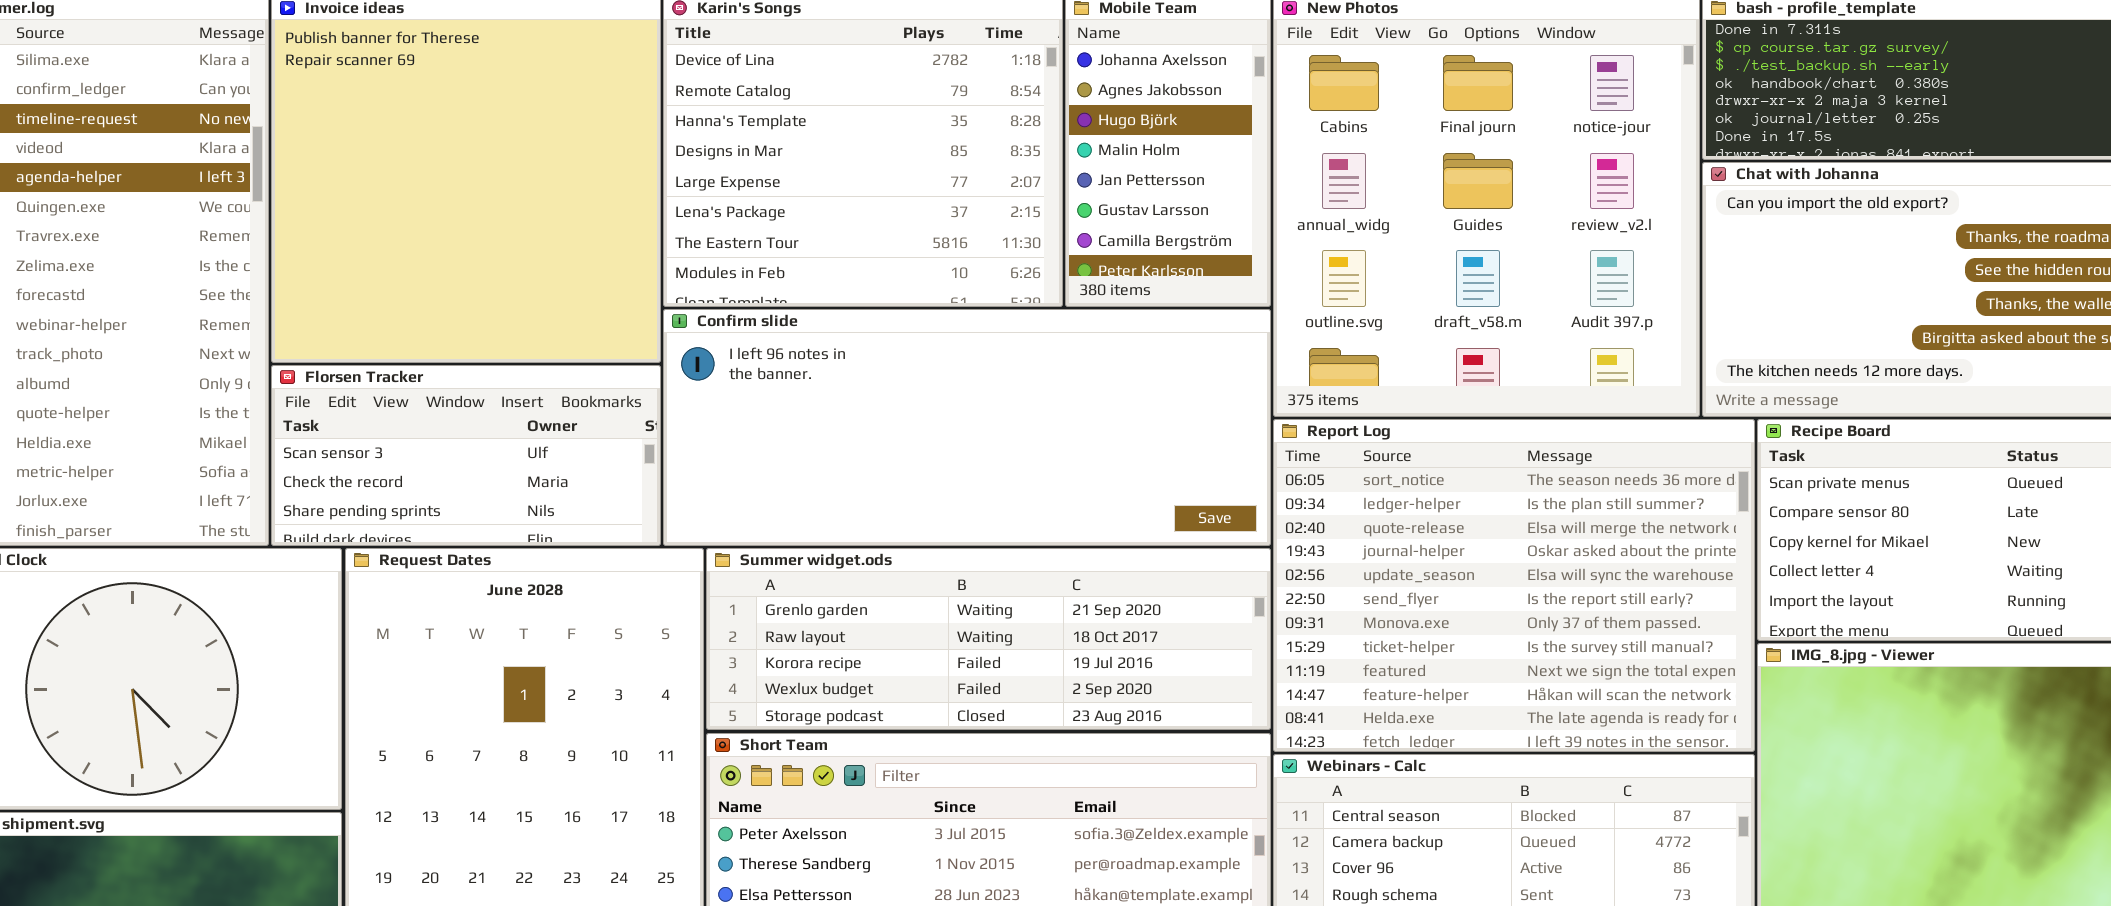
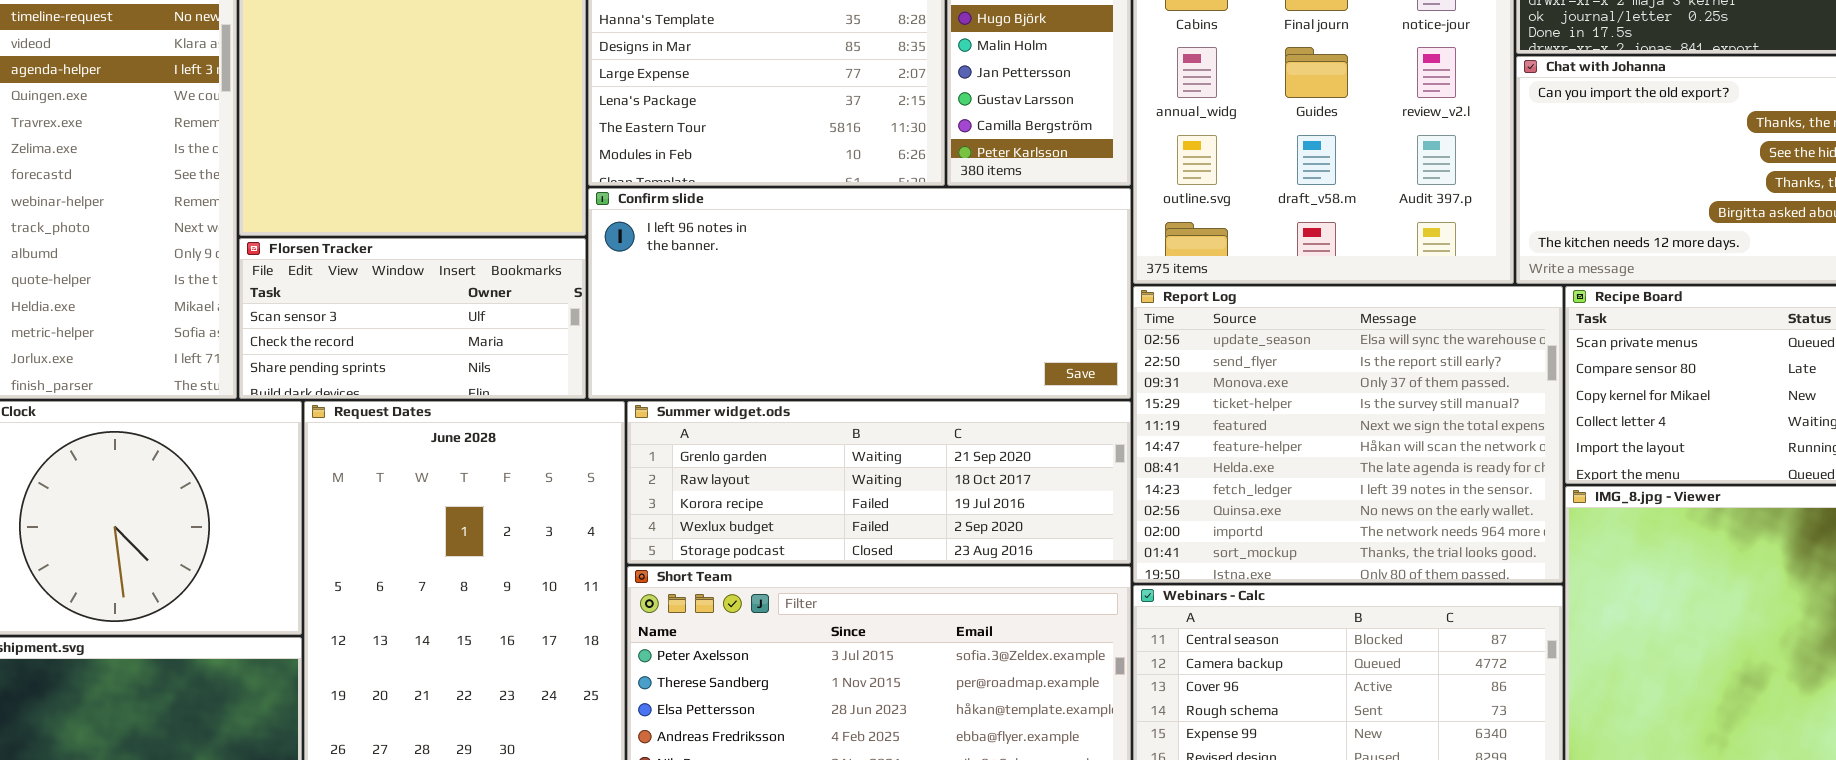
Report Log: [1273,419,1755,752] -> [1133,286,1563,583], scrolled down 4 rows

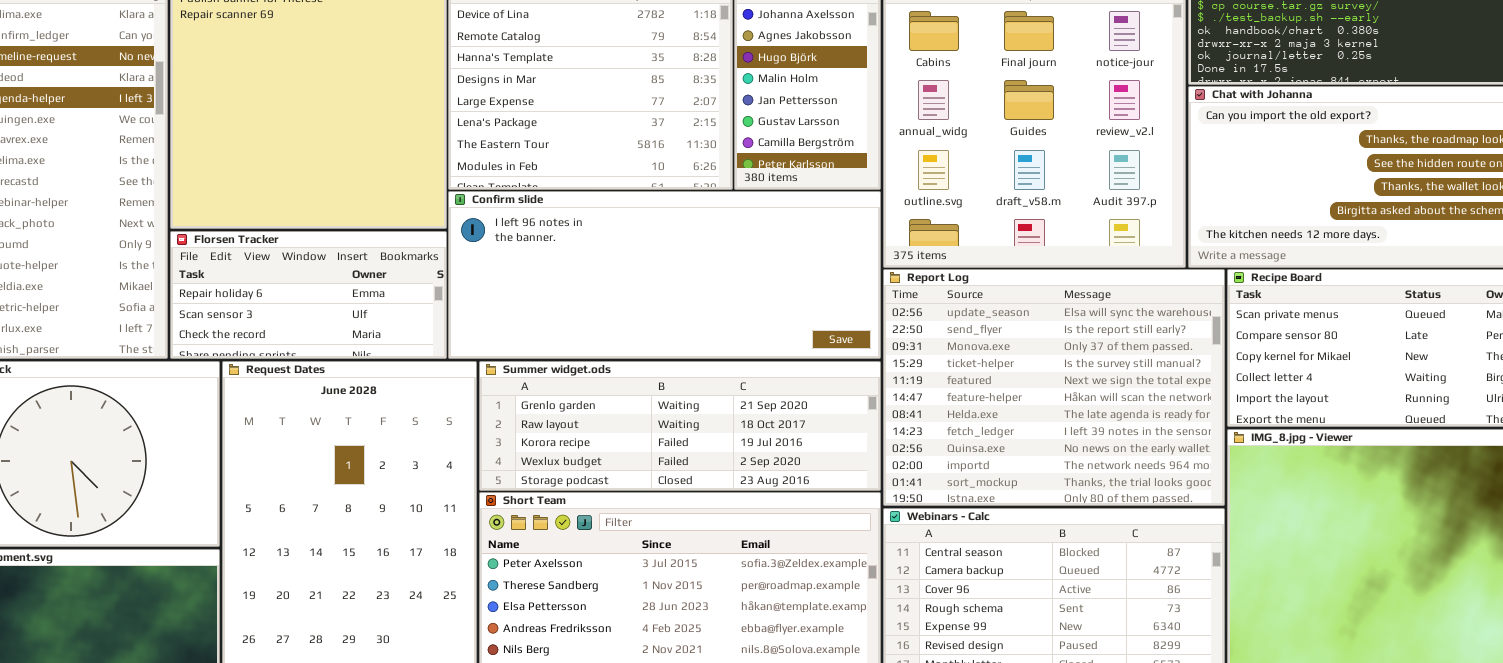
Florsen Tracker: [239,238,586,399] -> [170,231,447,359], scrolled up 1 row

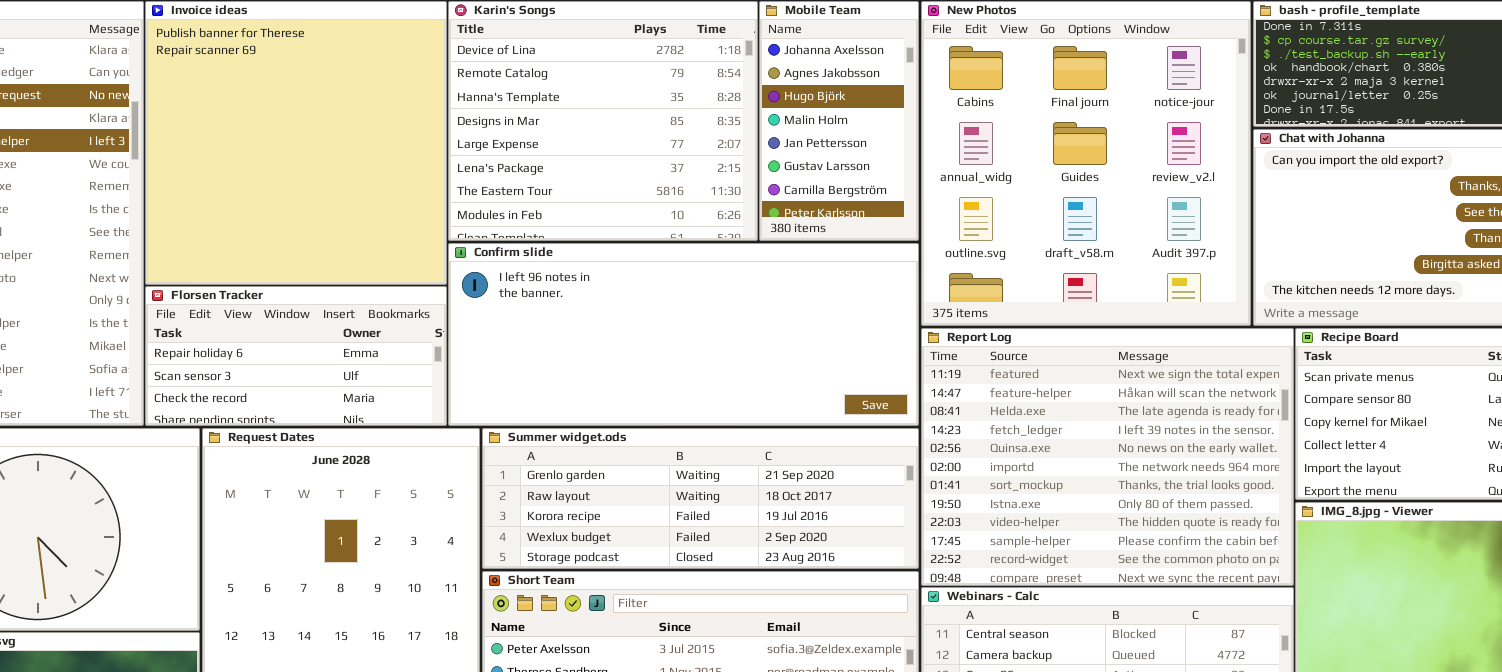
Report Log: [883,269,1225,506] -> [921,328,1294,586], scrolled down 4 rows

